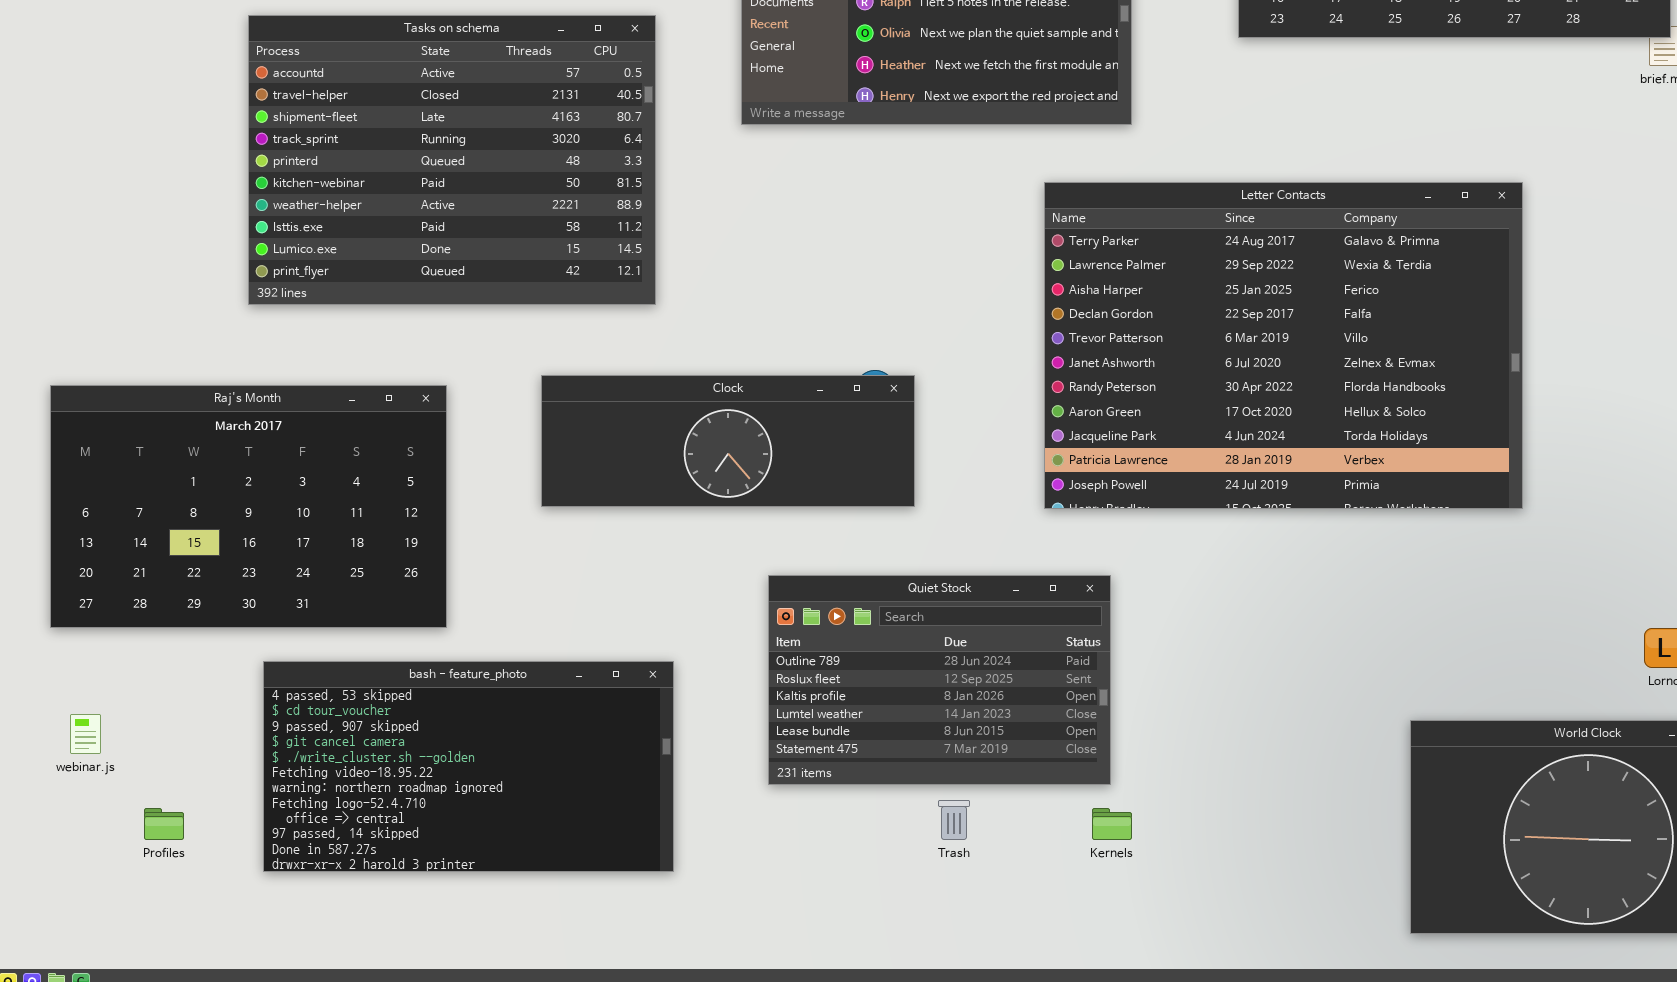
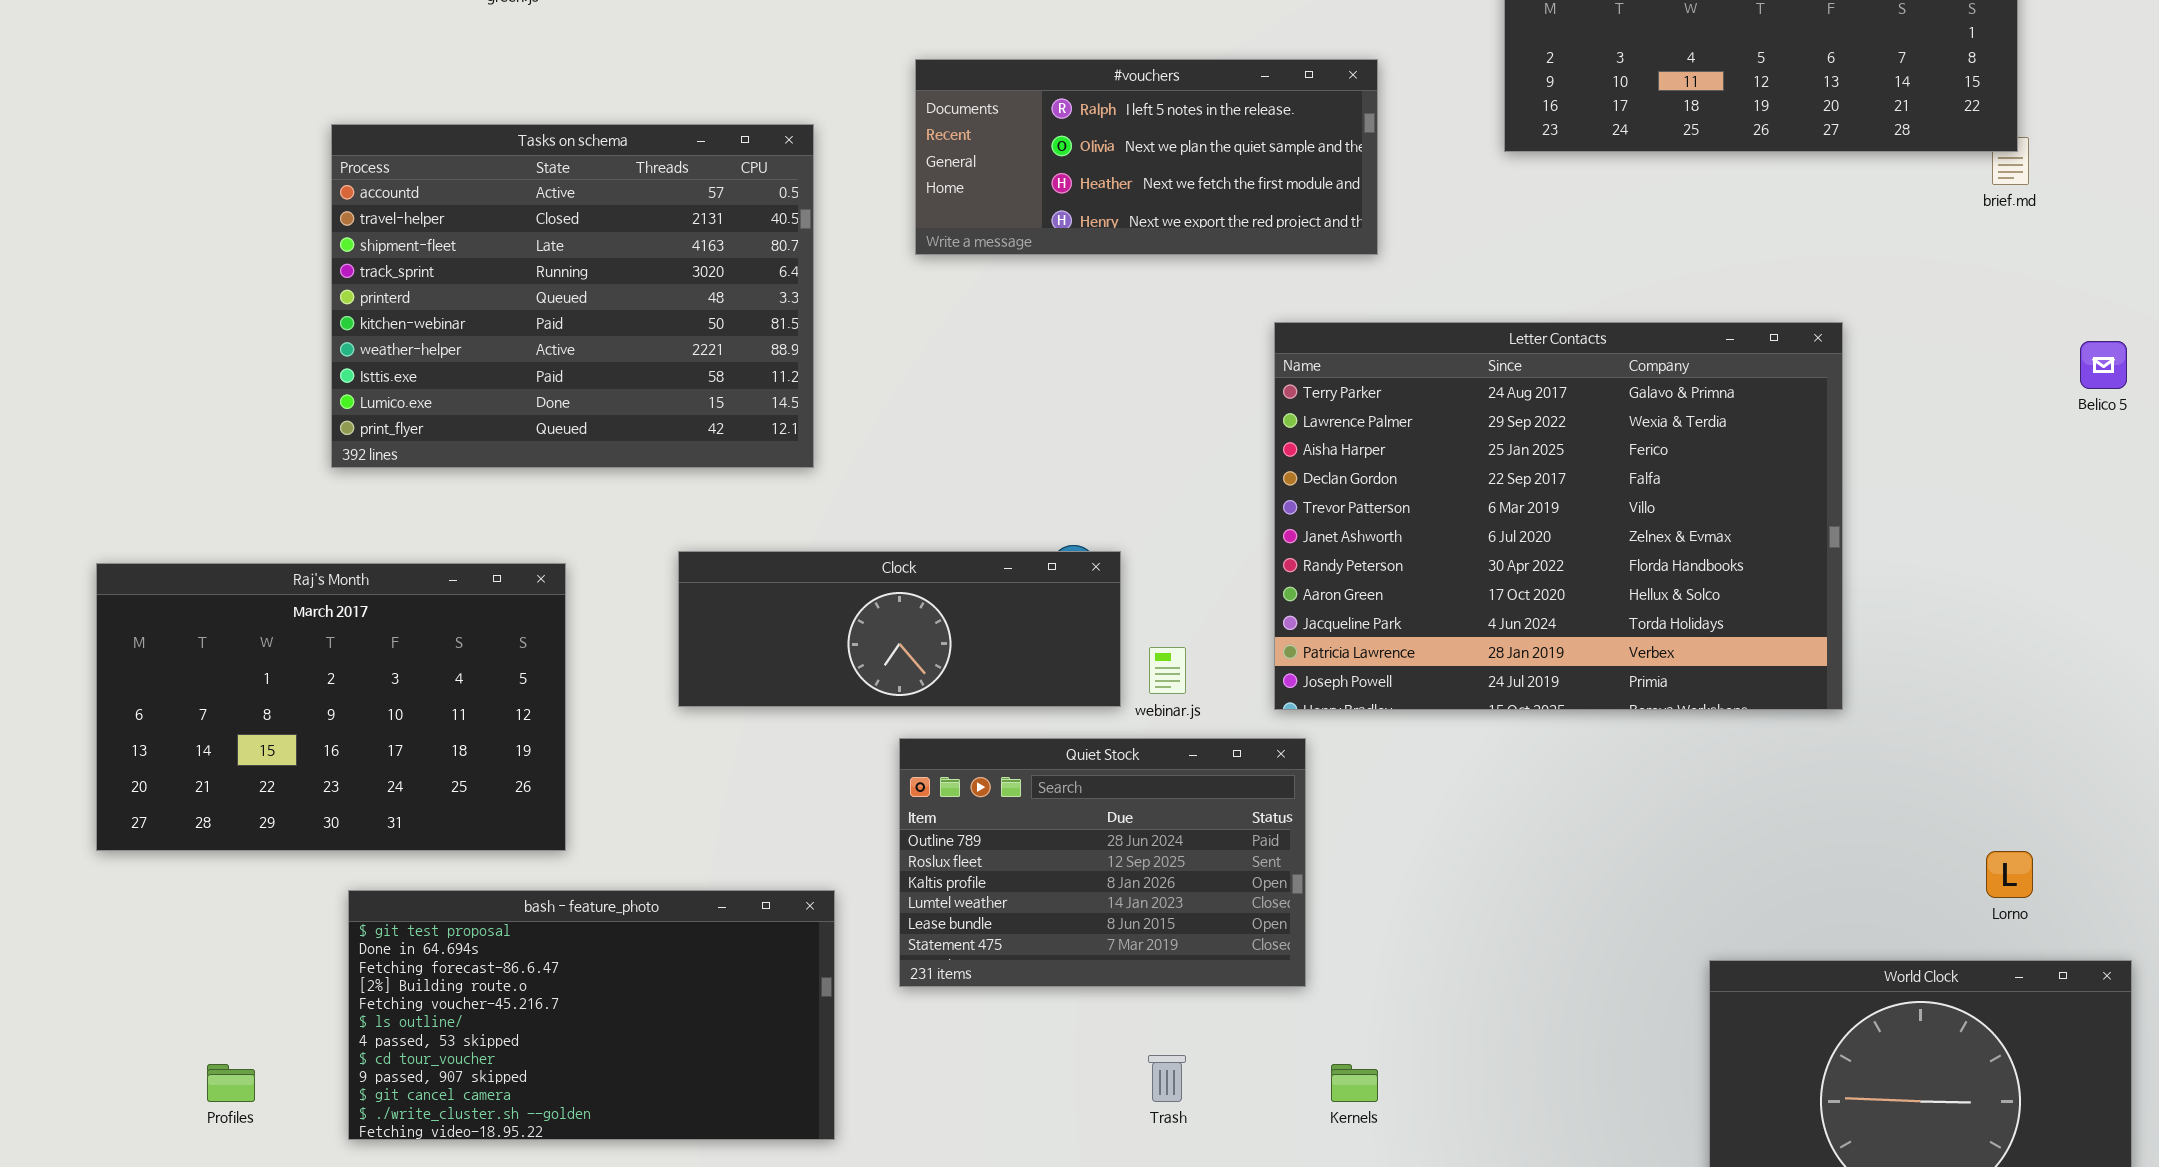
Quiet Stock: [768,575,1111,785] -> [899,738,1306,987], moved
bash - feature_photo: [263,661,674,872] -> [348,890,835,1140], scrolled up 6 rows
webinar.js: [70,714,101,754] -> [1149,647,1186,694], moved

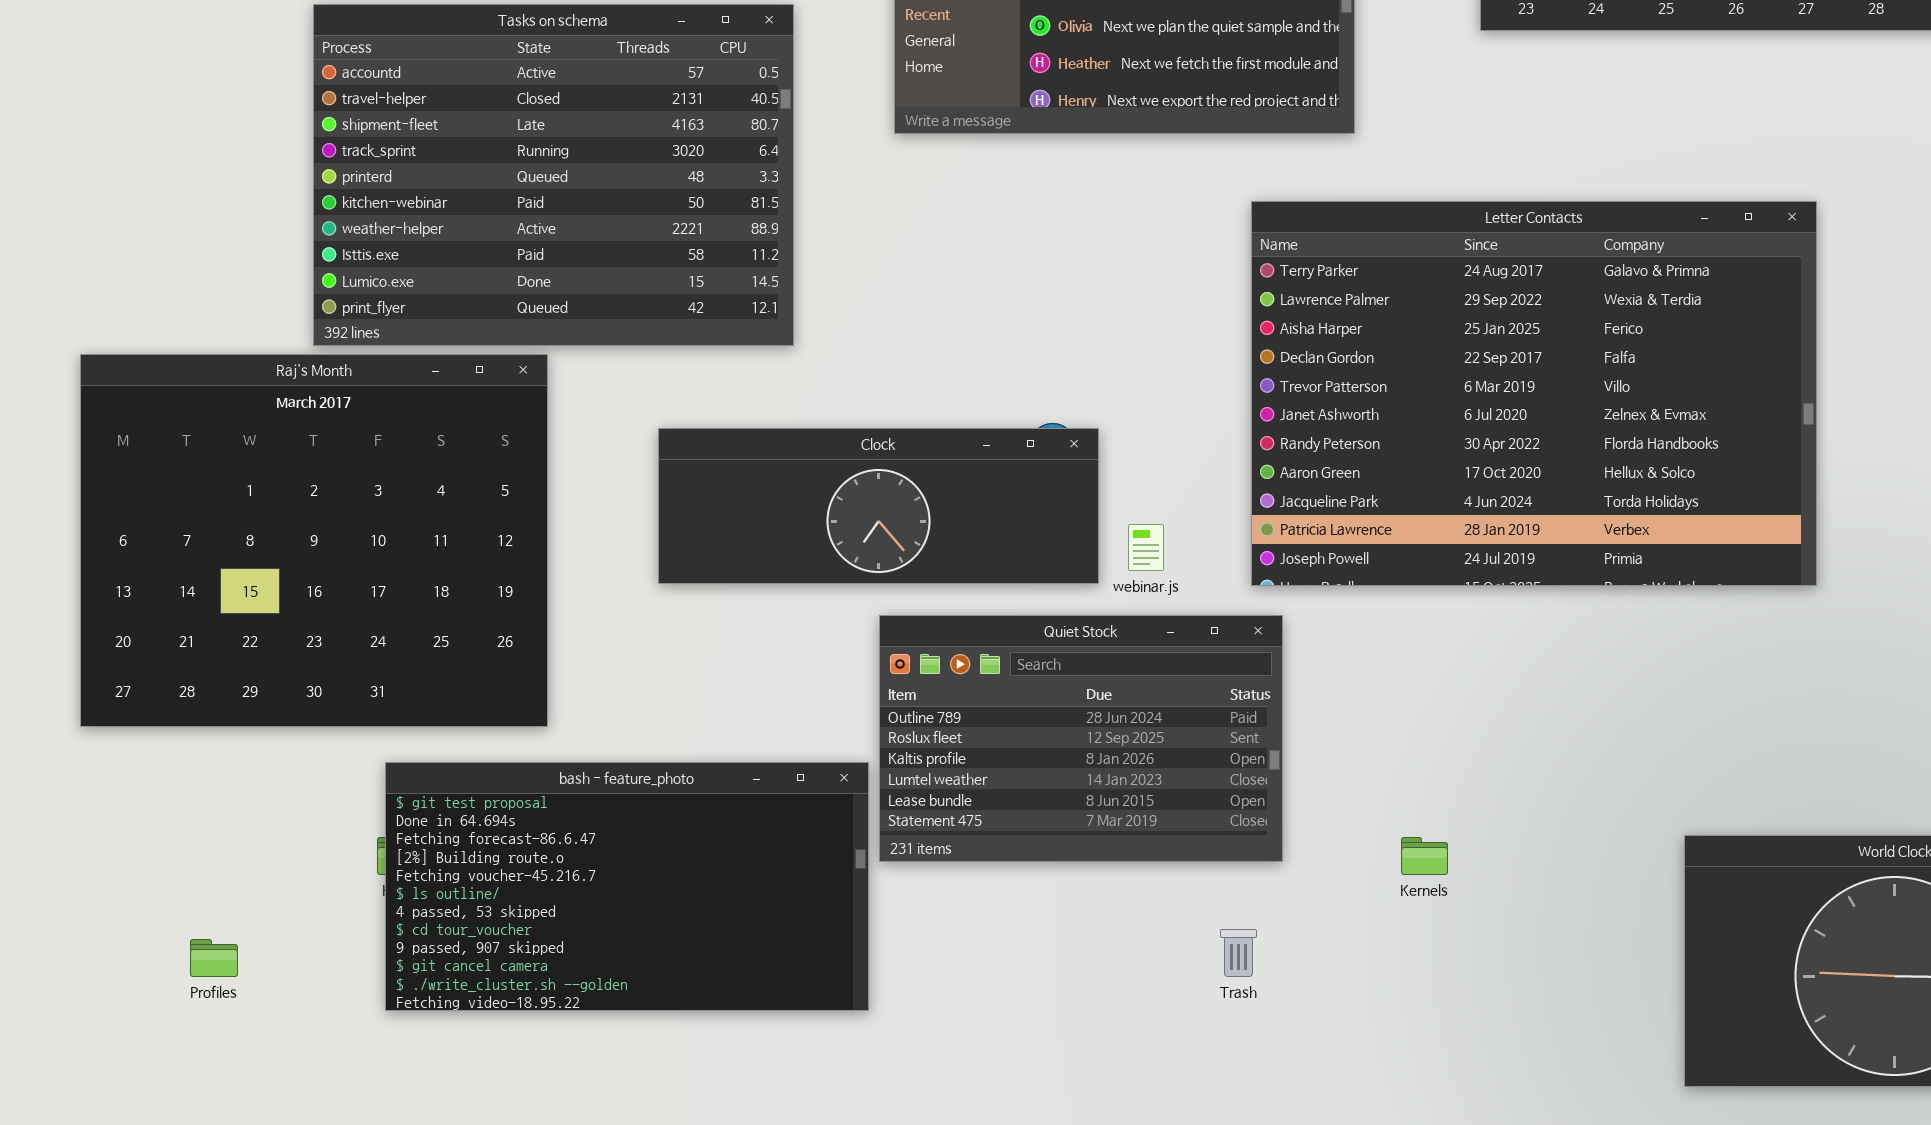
Raj's Month: [96,563,566,851] -> [80,354,548,727], resized
bash - feature_photo: [348,890,835,1140] -> [385,762,869,1011], moved
Trash: [1148,1055,1186,1102] -> [1220,929,1257,977], moved
Kernels: [1331,1064,1378,1102] -> [1401,837,1448,875], moved

